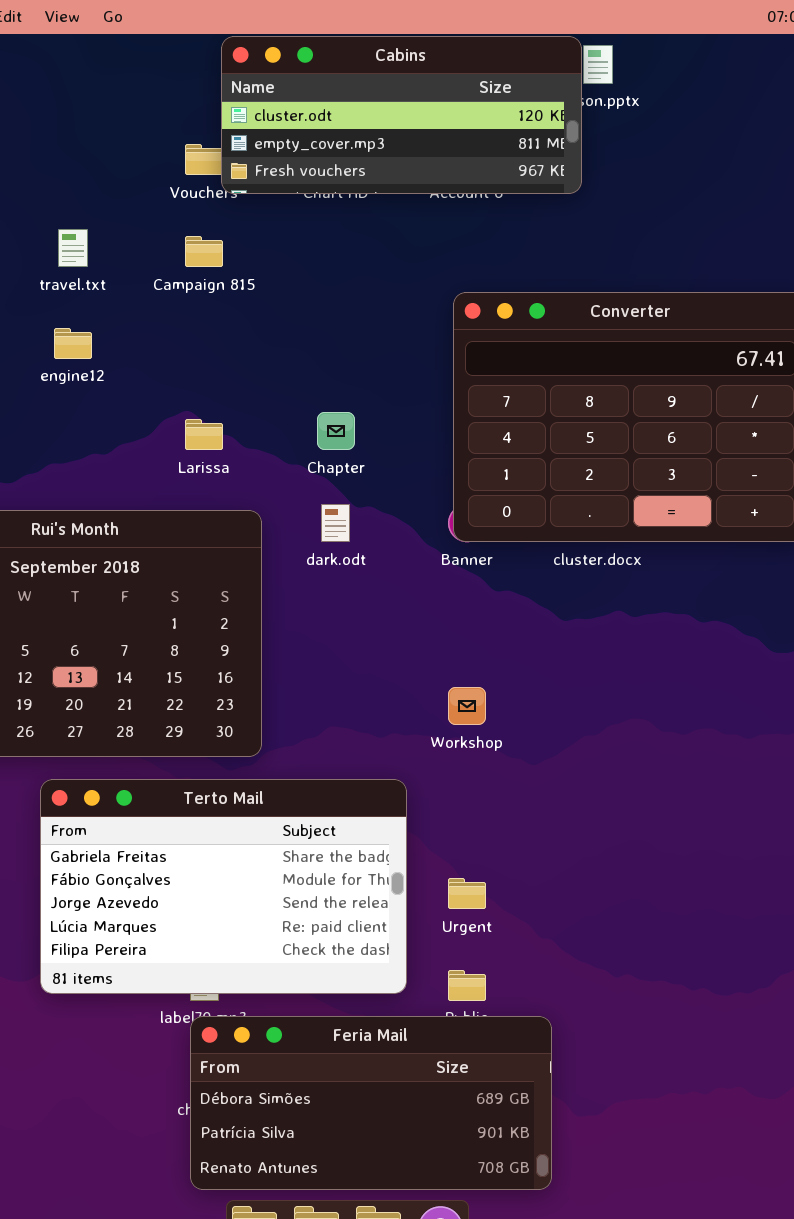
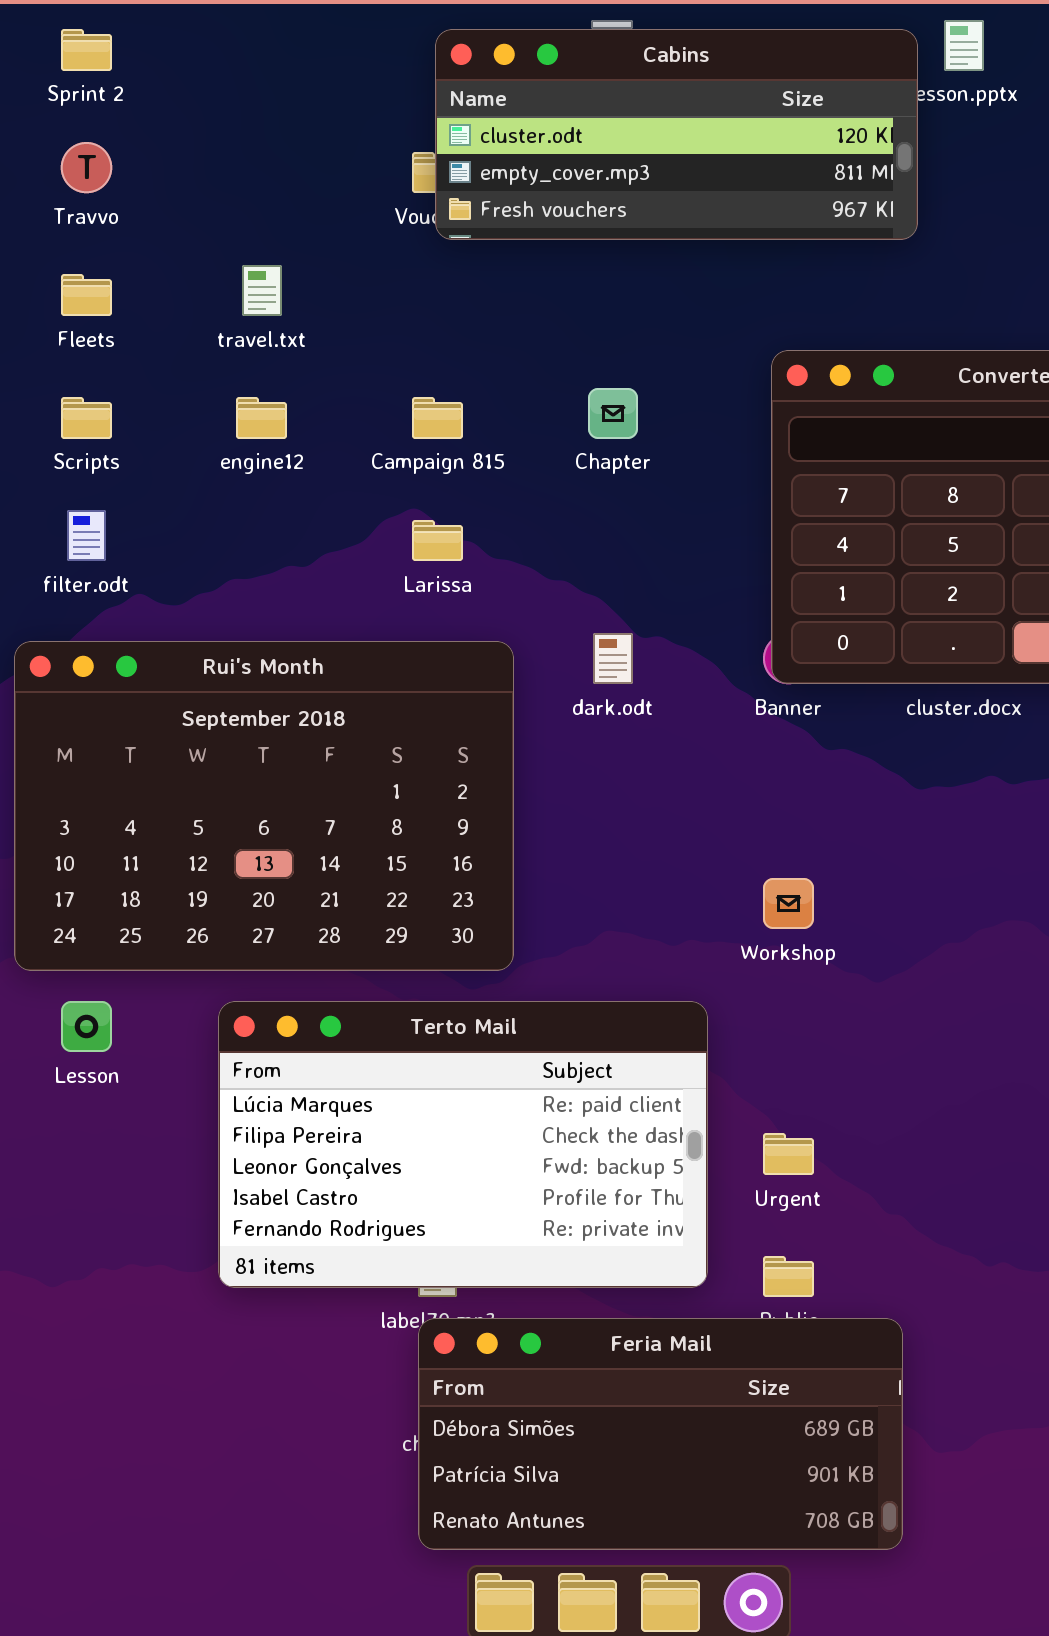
Cabins: [221,36,582,194] -> [435,29,918,240], moved
Campaign 815: [185,236,223,267] -> [412,397,463,439], moved
Chapter: [317,412,355,450] -> [588,388,638,439], moved
Terto Mail: [40,779,407,994] -> [218,1001,708,1288], scrolled down 3 rows

